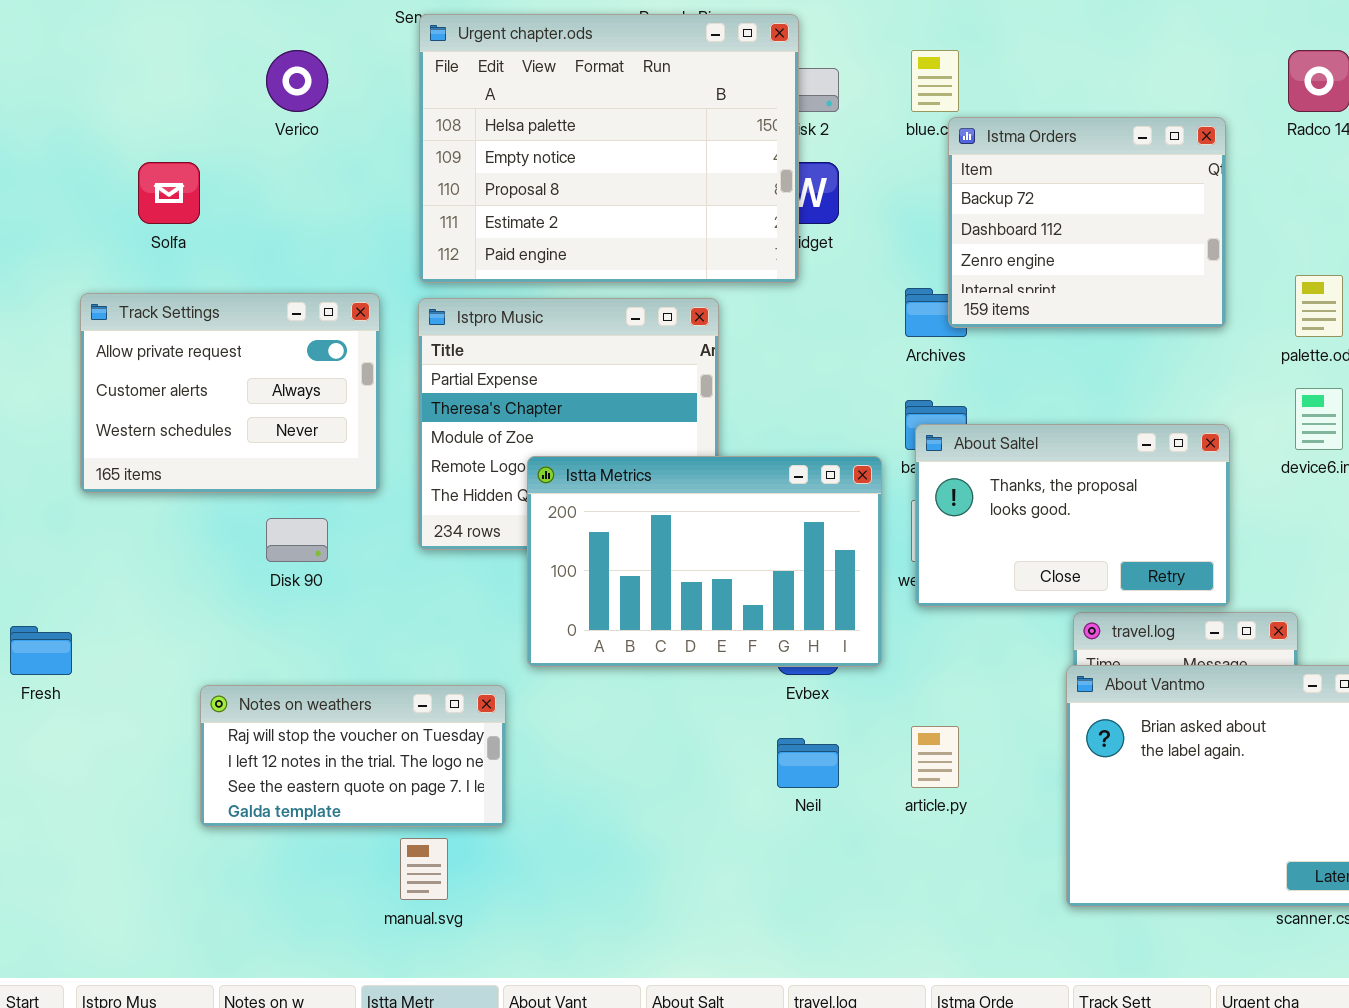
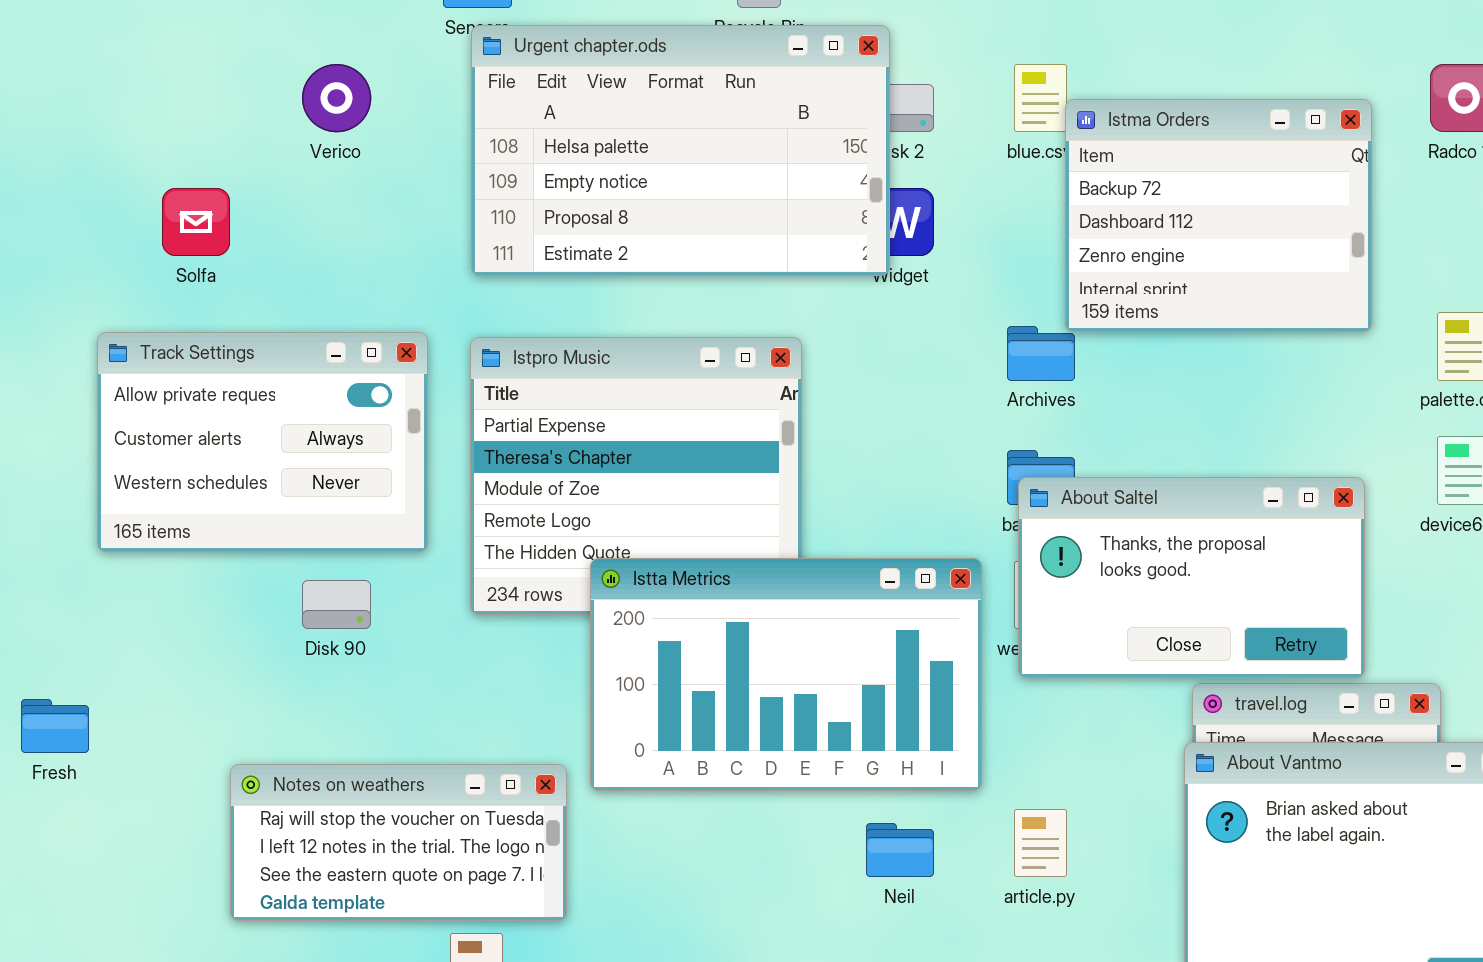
Urgent chapter.ods: [419,14,799,283] -> [471,25,890,276], resized
Istma Orders: [948,117,1226,328] -> [1065,99,1372,332], moved
Istta Metrics: [527,456,882,667] -> [590,558,982,791], moved

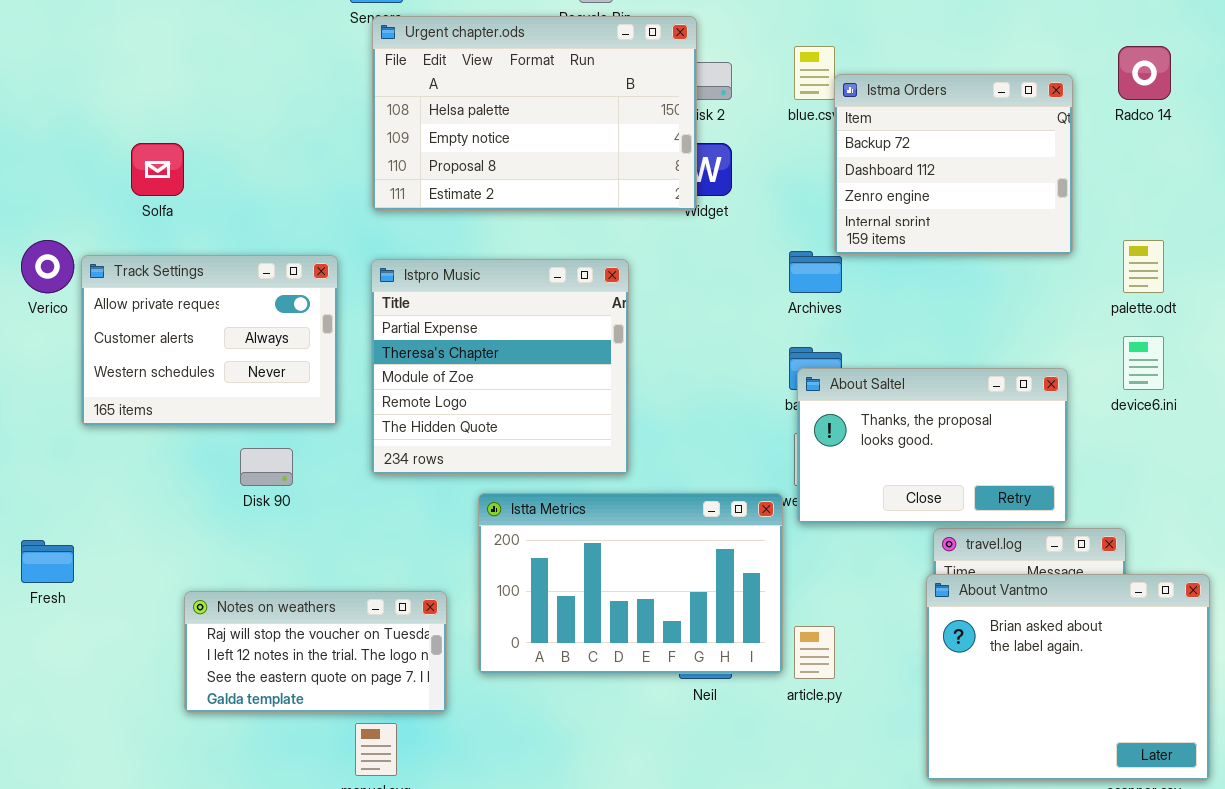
Verico: [302,64,371,132] -> [21,240,74,293], moved
Istta Metrics: [590,558,982,791] -> [478,493,783,674], moved

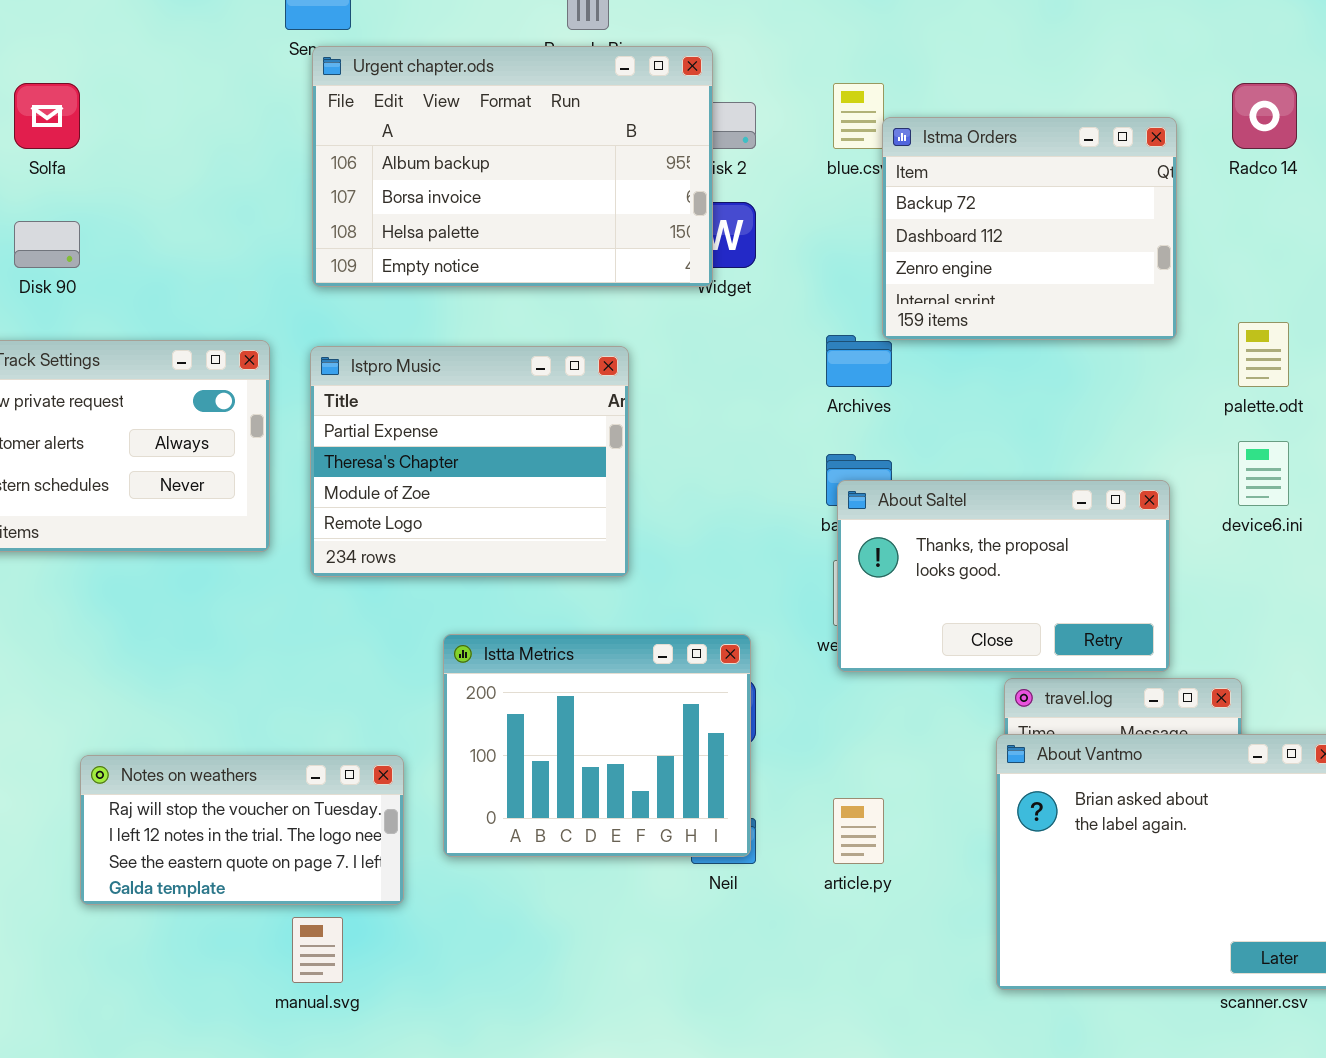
Urgent chapter.ods: [372,16,697,211] -> [312,46,713,287], scrolled up 2 rows
Solfa: [131,143,184,196] -> [14,83,80,149], moved
Istpro Music: [371,259,629,475] -> [310,346,629,577], resized
Disk 90: [240,448,293,486] -> [14,221,80,268], moved
Istta Metrics: [478,493,783,674] -> [443,634,751,857], resized

